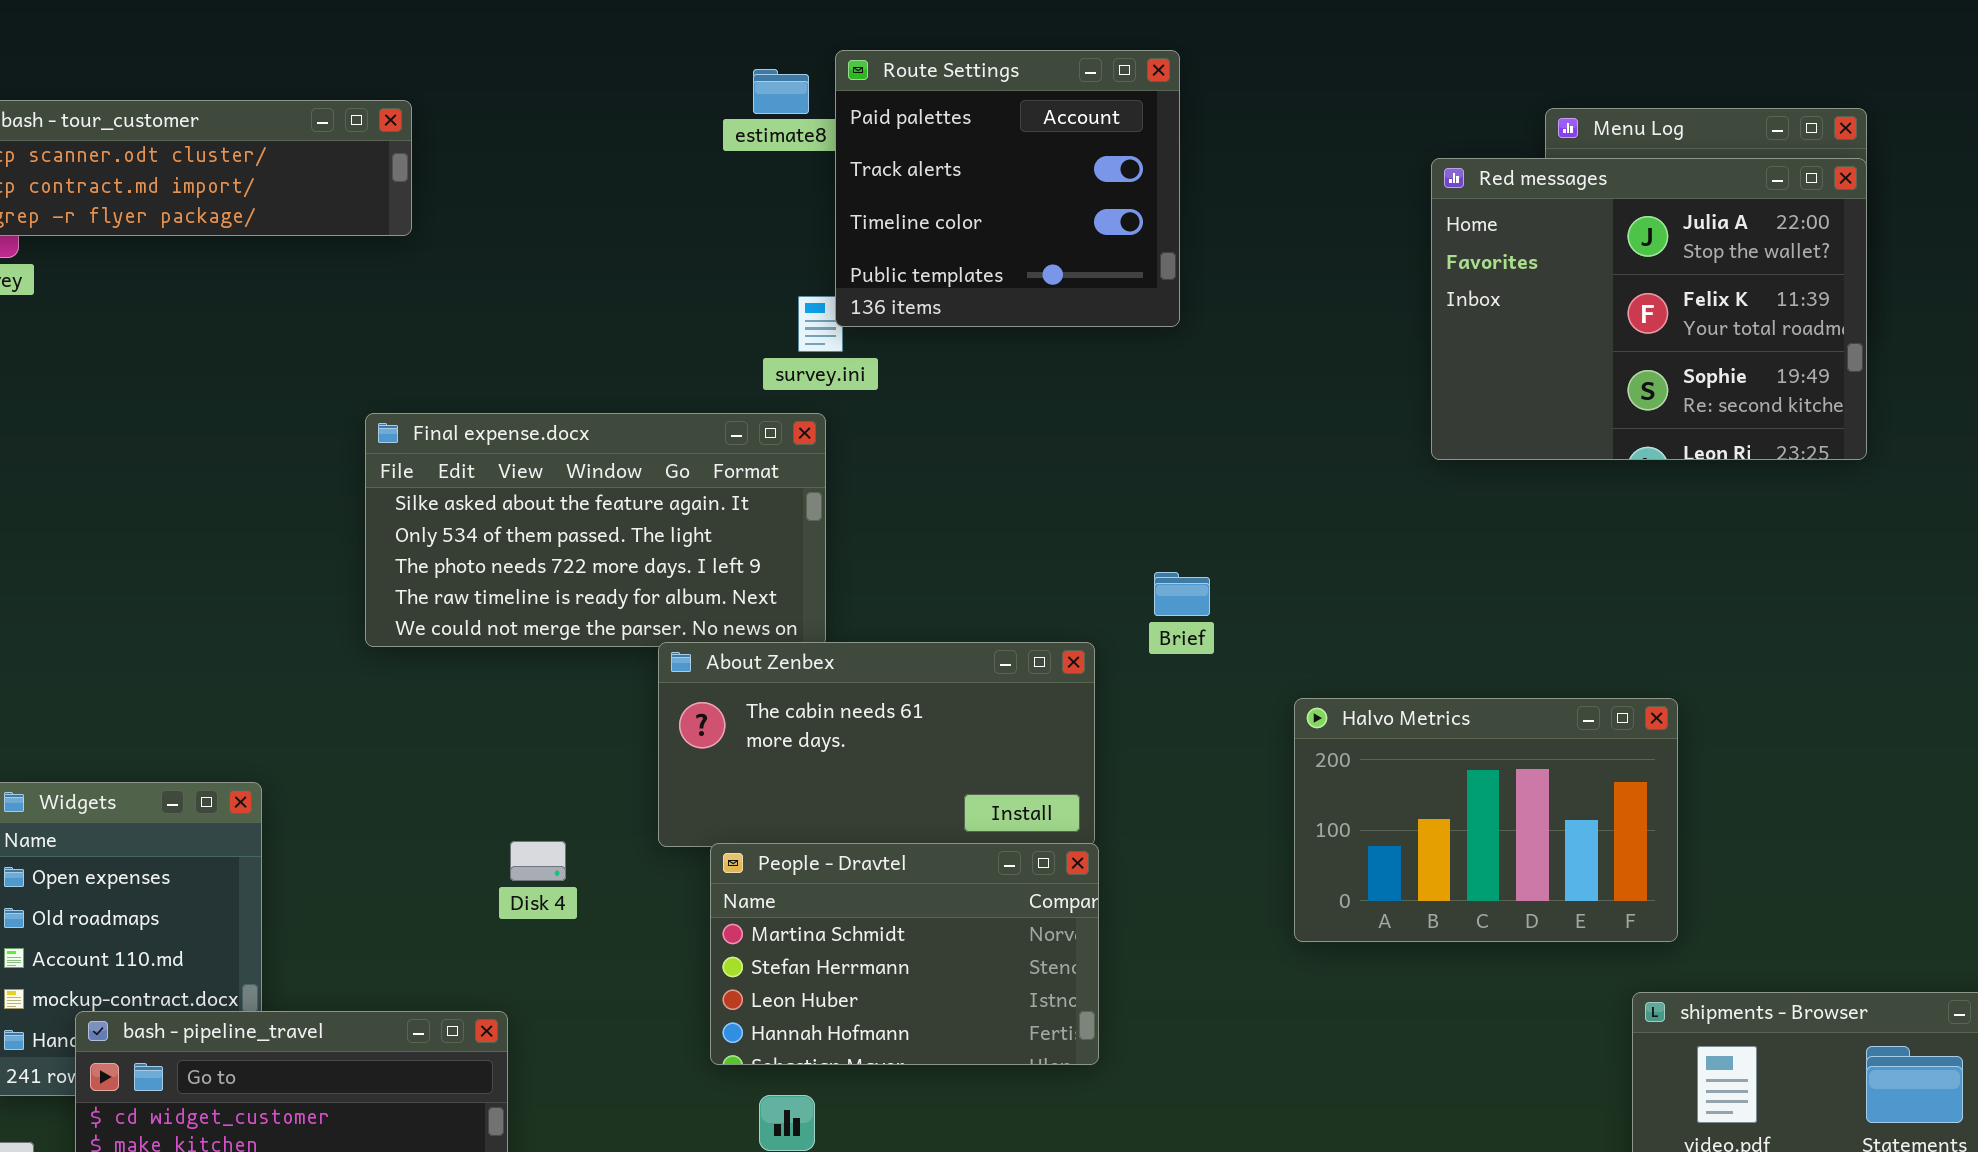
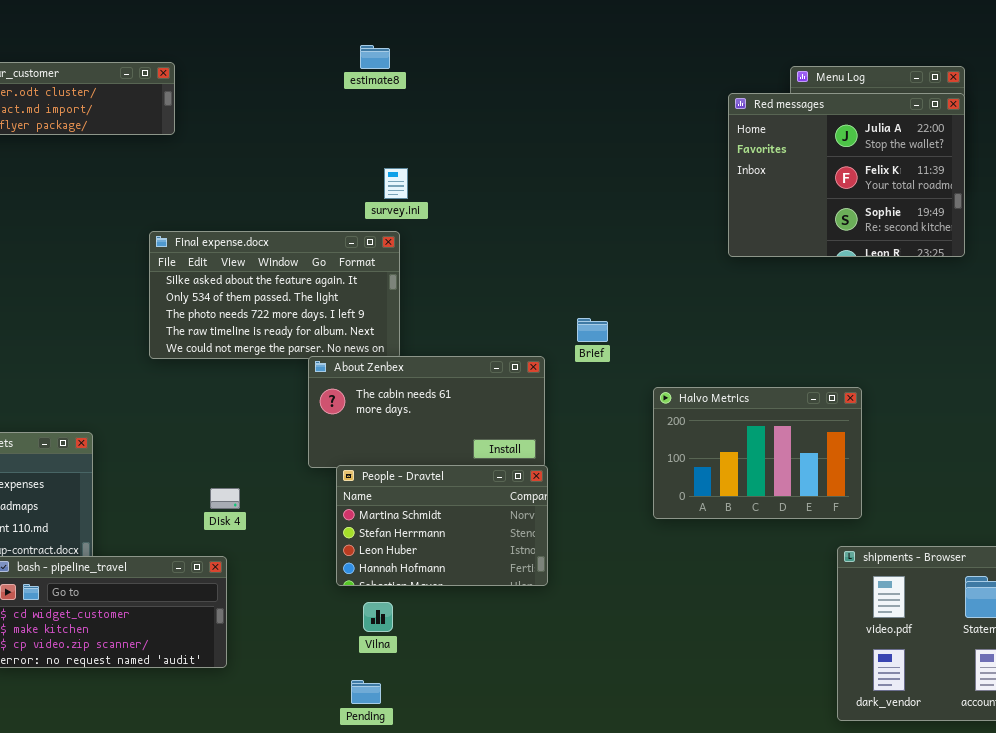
Route Settings: [835,50,1180,327] -> none, closed
Disk 4: [510,841,566,881] -> [210,488,240,509], moved

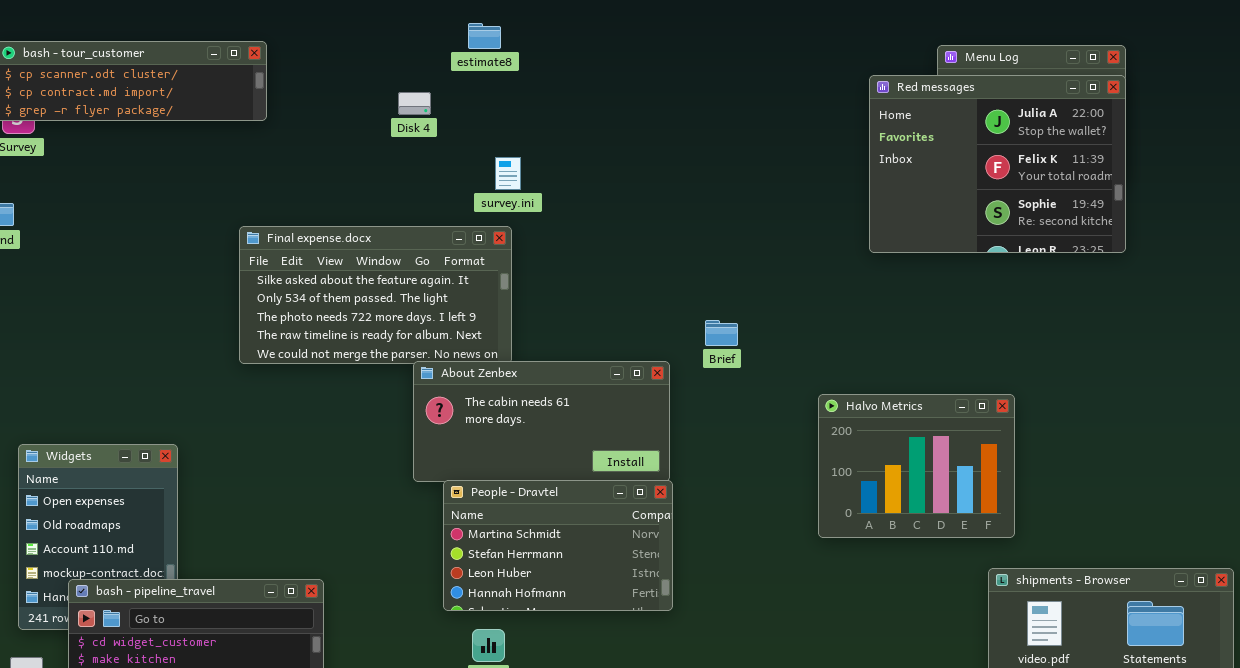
Halvo Metrics: [653,387,862,519] -> [818,394,1015,538], resized
Disk 4: [210,488,240,509] -> [398,92,431,115], moved

